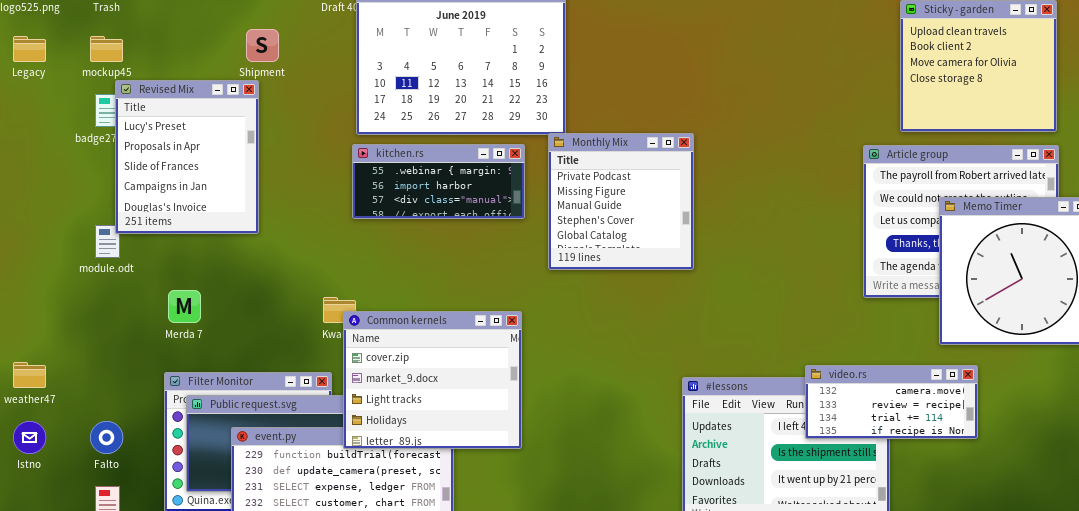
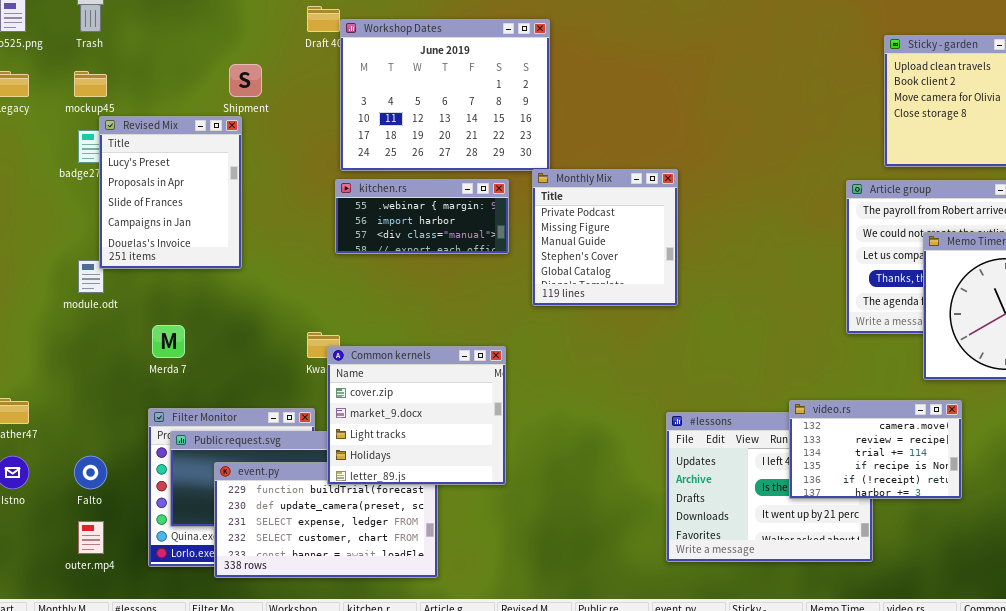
video.rs: [805,365,978,439] -> [789,400,962,499], resized

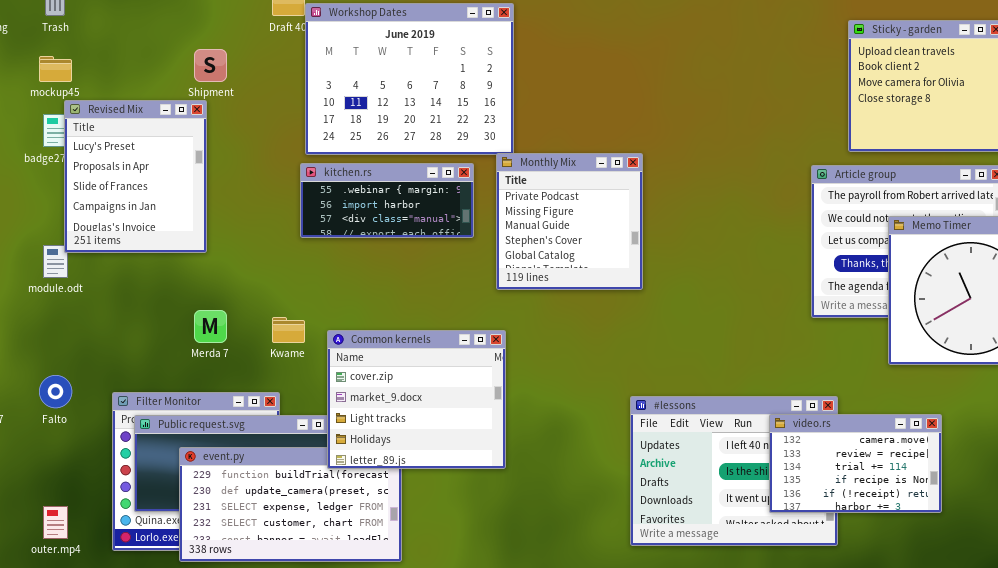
Merda 7: [152,325,185,358] -> [194,310,227,343], moved
Common kernels: [327,346,506,485] -> [327,330,506,469], moved
video.rs: [789,400,962,499] -> [769,414,942,513], moved
Falto: [74,456,107,489] -> [39,375,72,408], moved

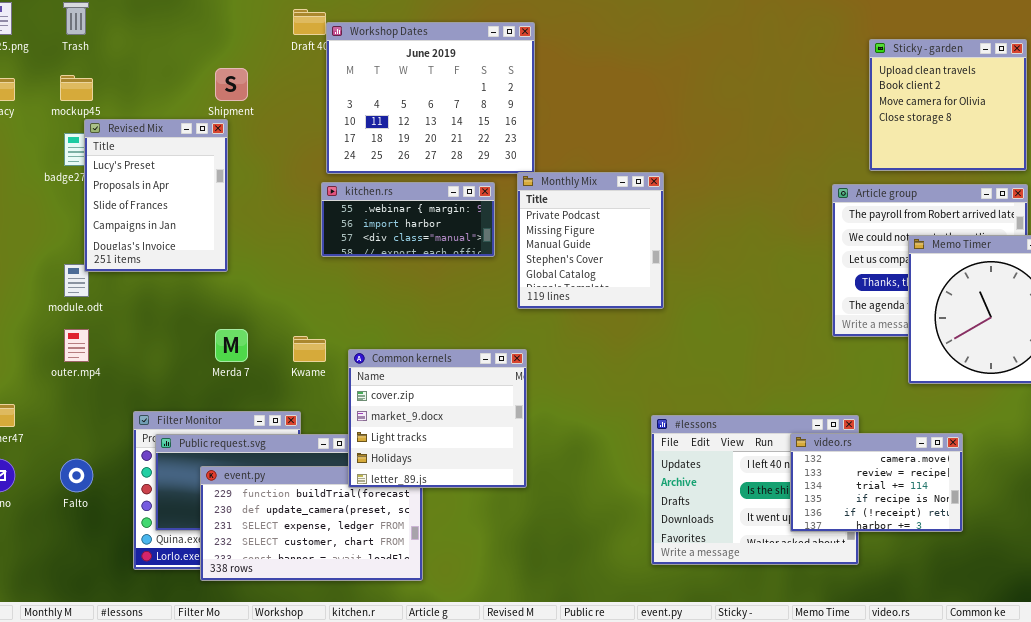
Falto: [39,375,72,408] -> [60,459,93,492], moved
outer.mp4: [43,506,68,539] -> [64,329,89,362], moved

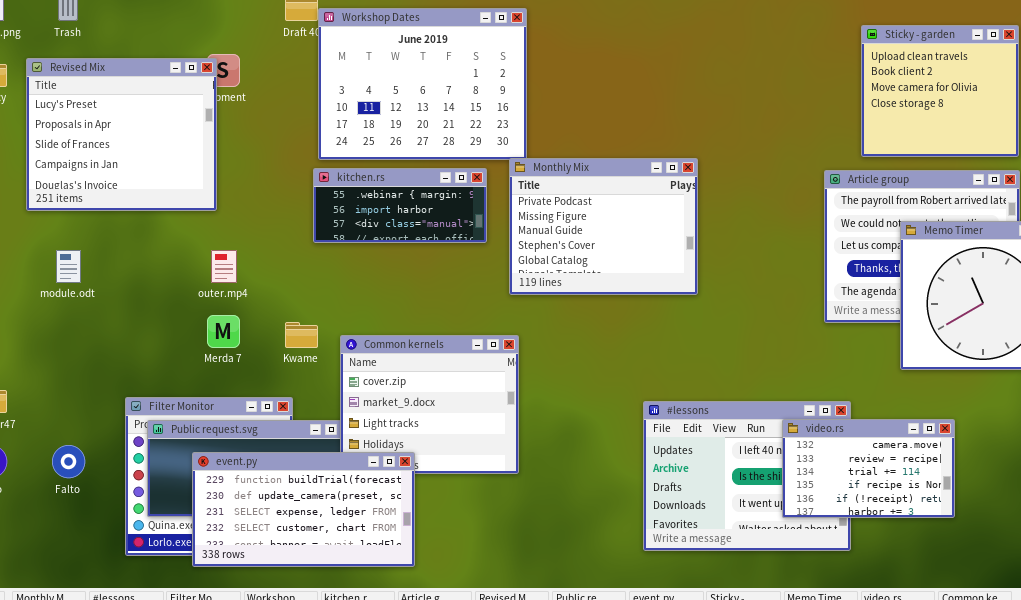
Revised Mix: [84,119,228,272] -> [26,58,217,211], moved, resized
Monthly Mix: [517,172,664,309] -> [509,158,698,295], resized
outer.mp4: [64,329,89,362] -> [211,250,237,283], moved
event.py: [200,466,423,581] -> [192,452,415,567], raised

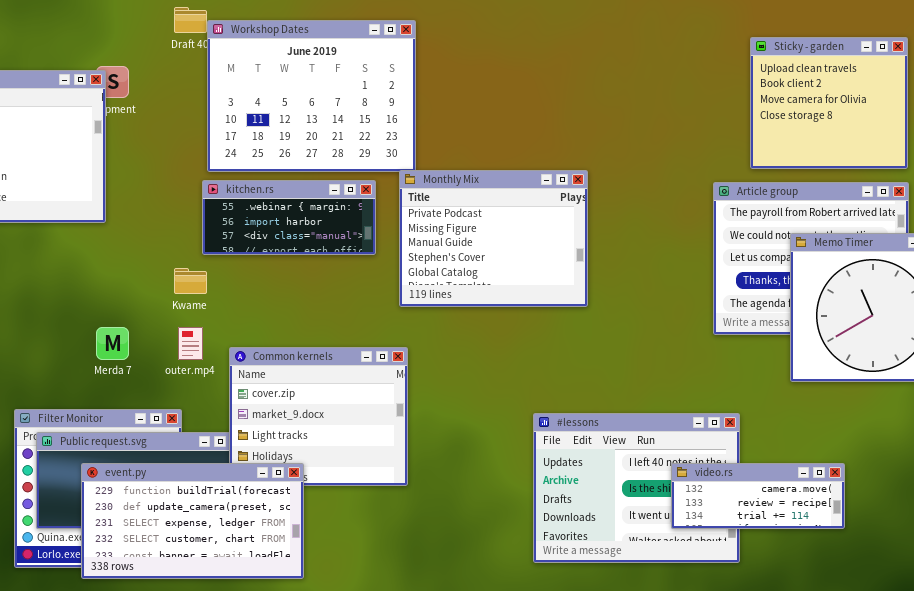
outer.mp4: [211,250,237,283] -> [178,327,203,360], moved
Kwame: [285,322,318,348] -> [174,268,207,294], moved
video.rs: [782,419,955,518] -> [671,463,845,529], resized

